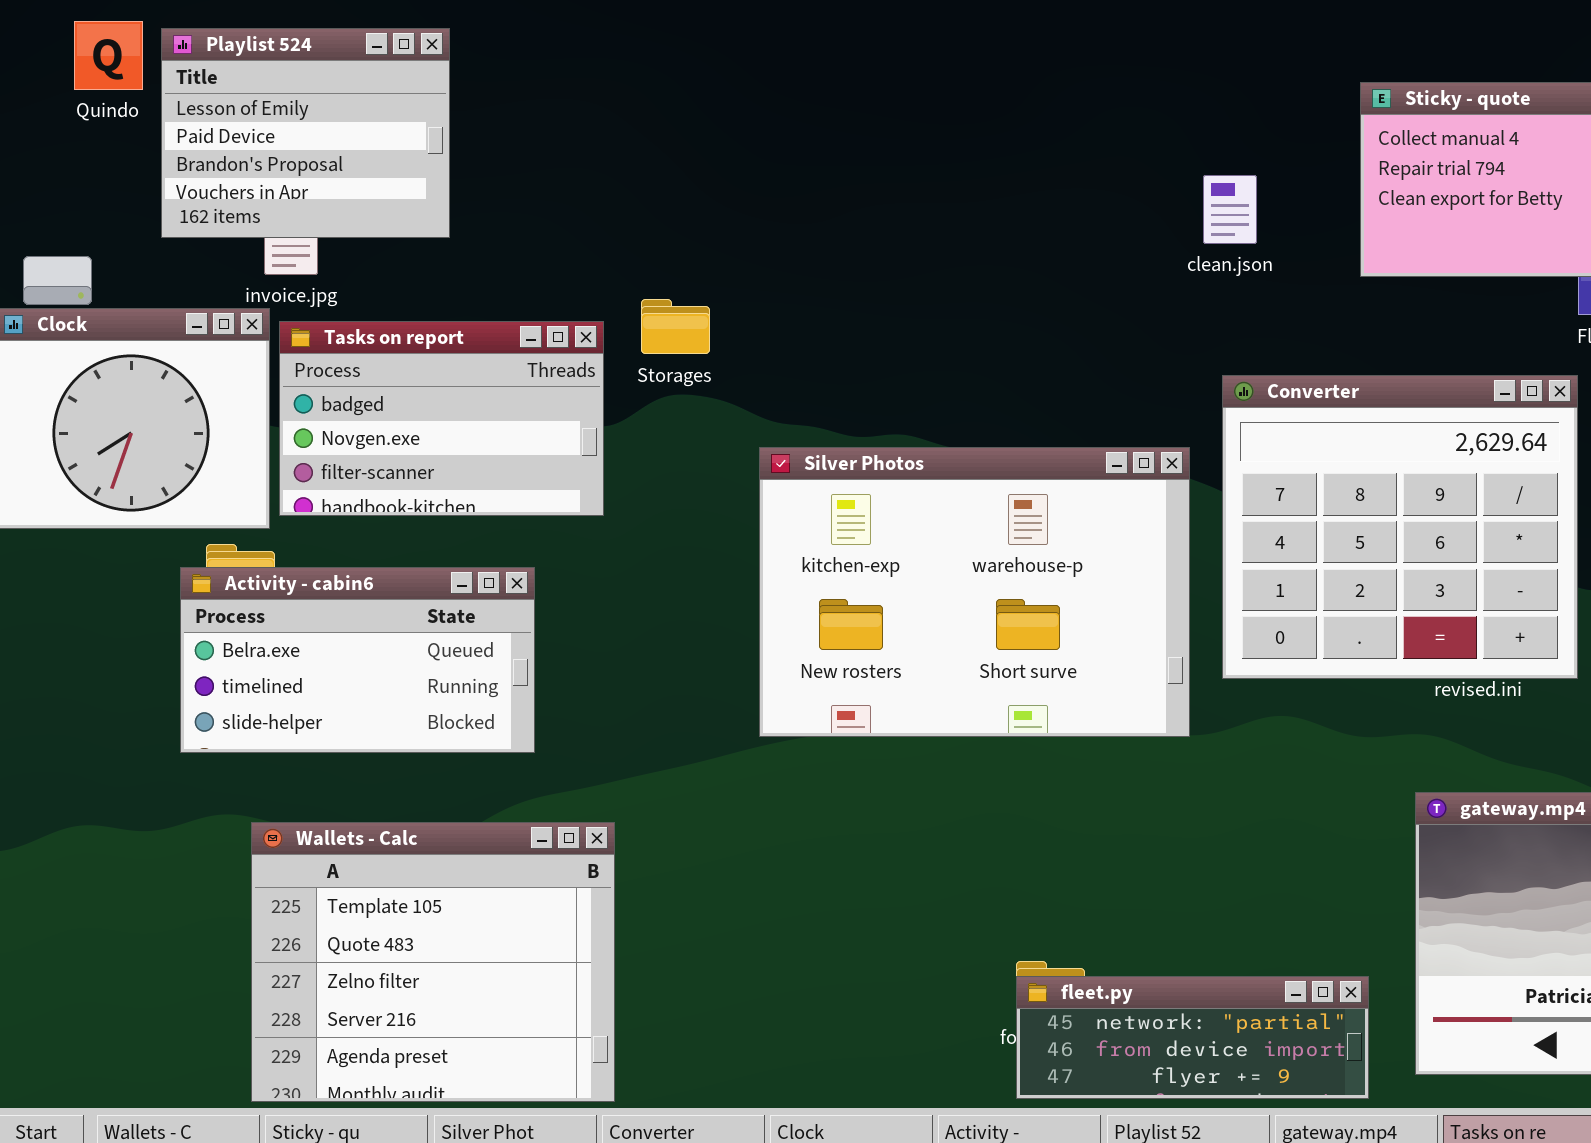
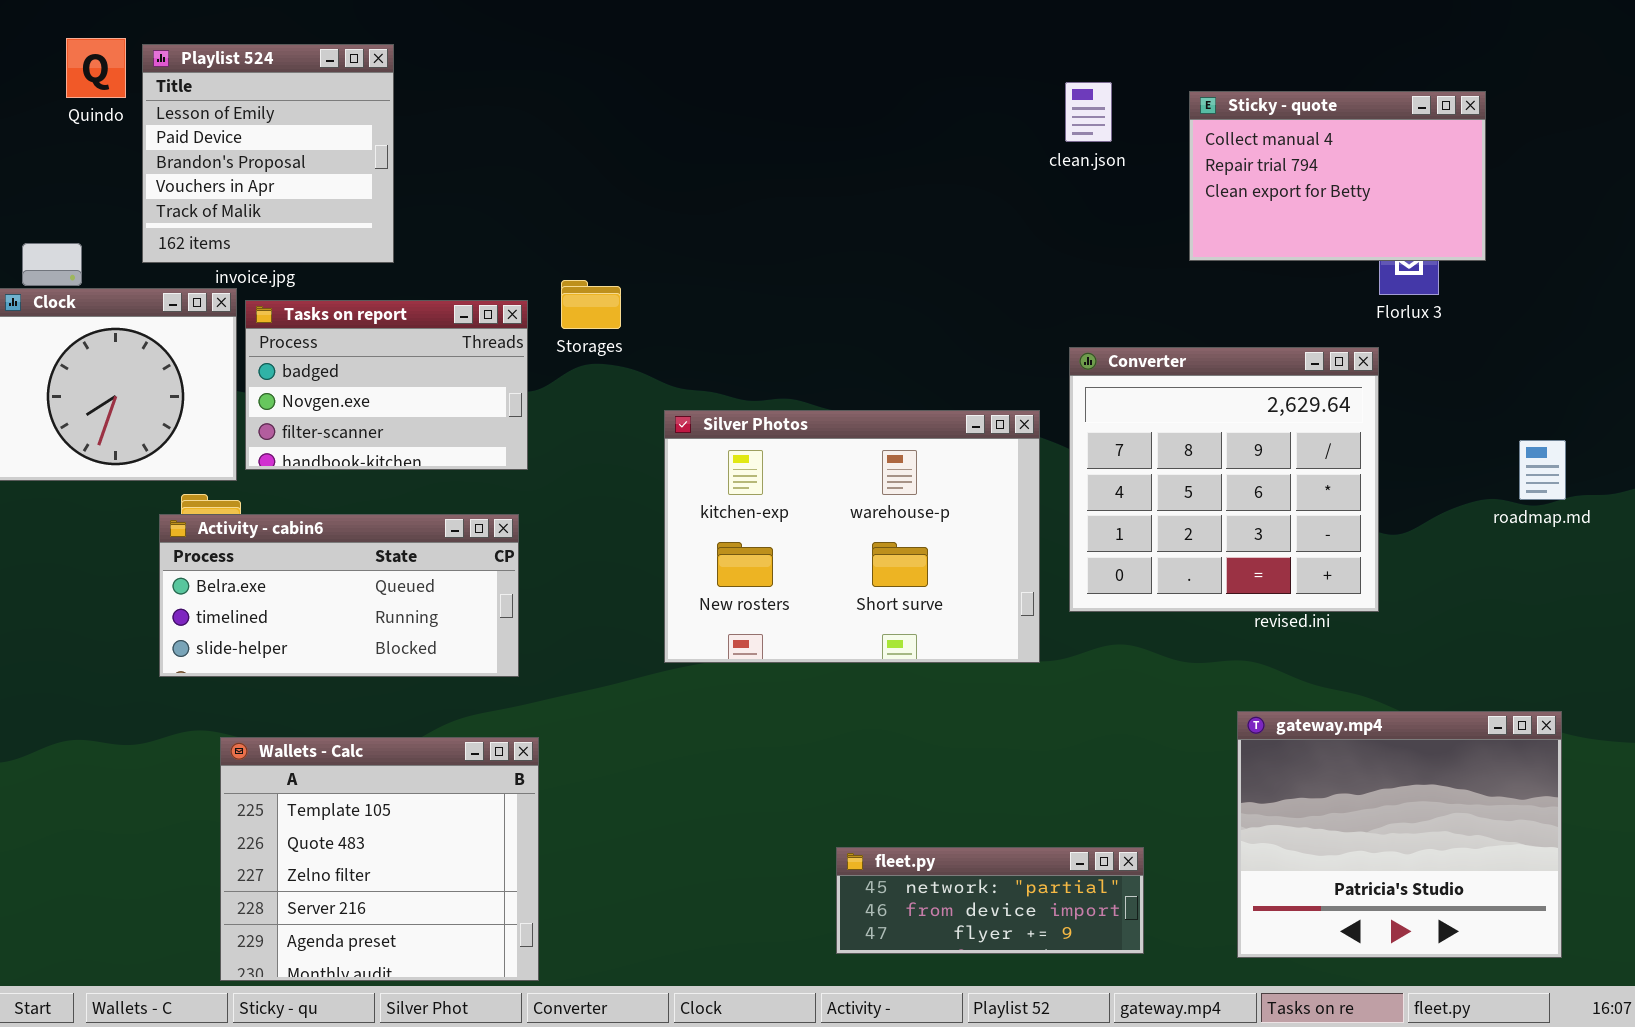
Playlist 524: [161,28,450,238] -> [142,44,394,263], resized
clean.json: [1203,175,1257,244] -> [1065,82,1112,142], moved
Activity - cabin6: [180,567,535,753] -> [159,514,519,677], resized
fleet.py: [1016,976,1369,1099] -> [836,847,1144,954], moved

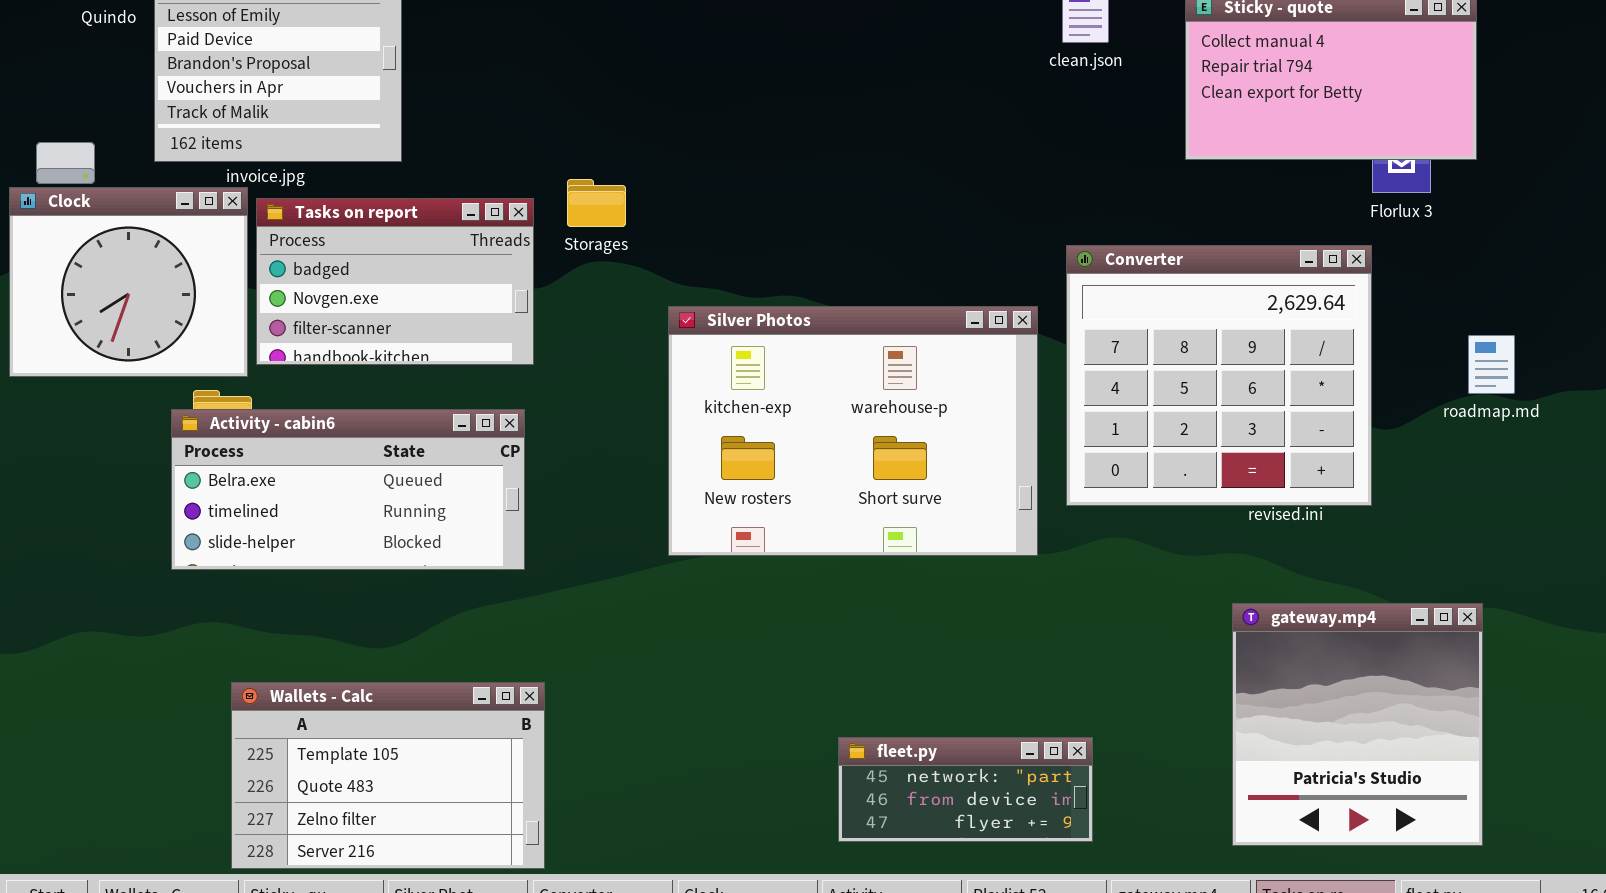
roadmap.md: [1519,440,1566,500] -> [1468,335,1515,394], moved
gateway.mp4: [1237,711,1562,958] -> [1232,603,1483,846], resized
Wallets - Calc: [220,737,539,981] -> [231,682,545,869], resized
fleet.py: [836,847,1144,954] -> [838,737,1093,842], resized

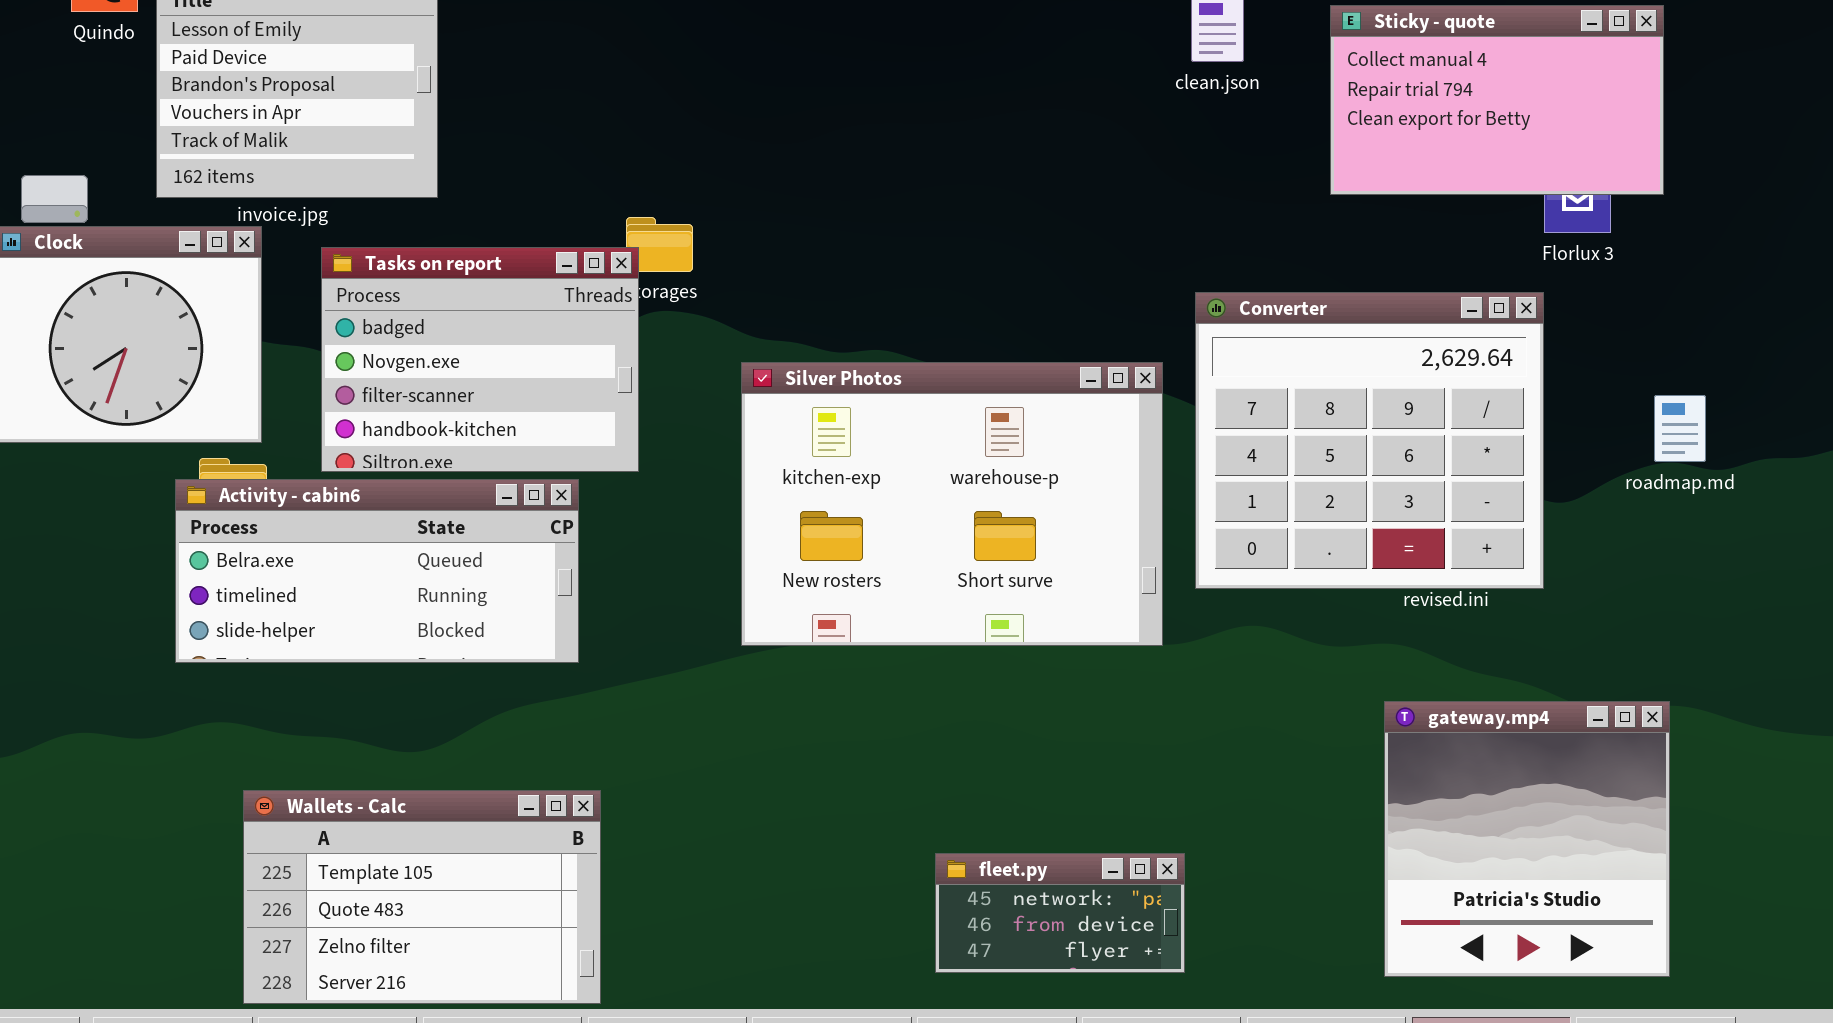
Tasks on report: [256,198,534,365] -> [321,247,639,472], moved, resized
fleet.py: [838,737,1093,842] -> [935,853,1185,973], resized

